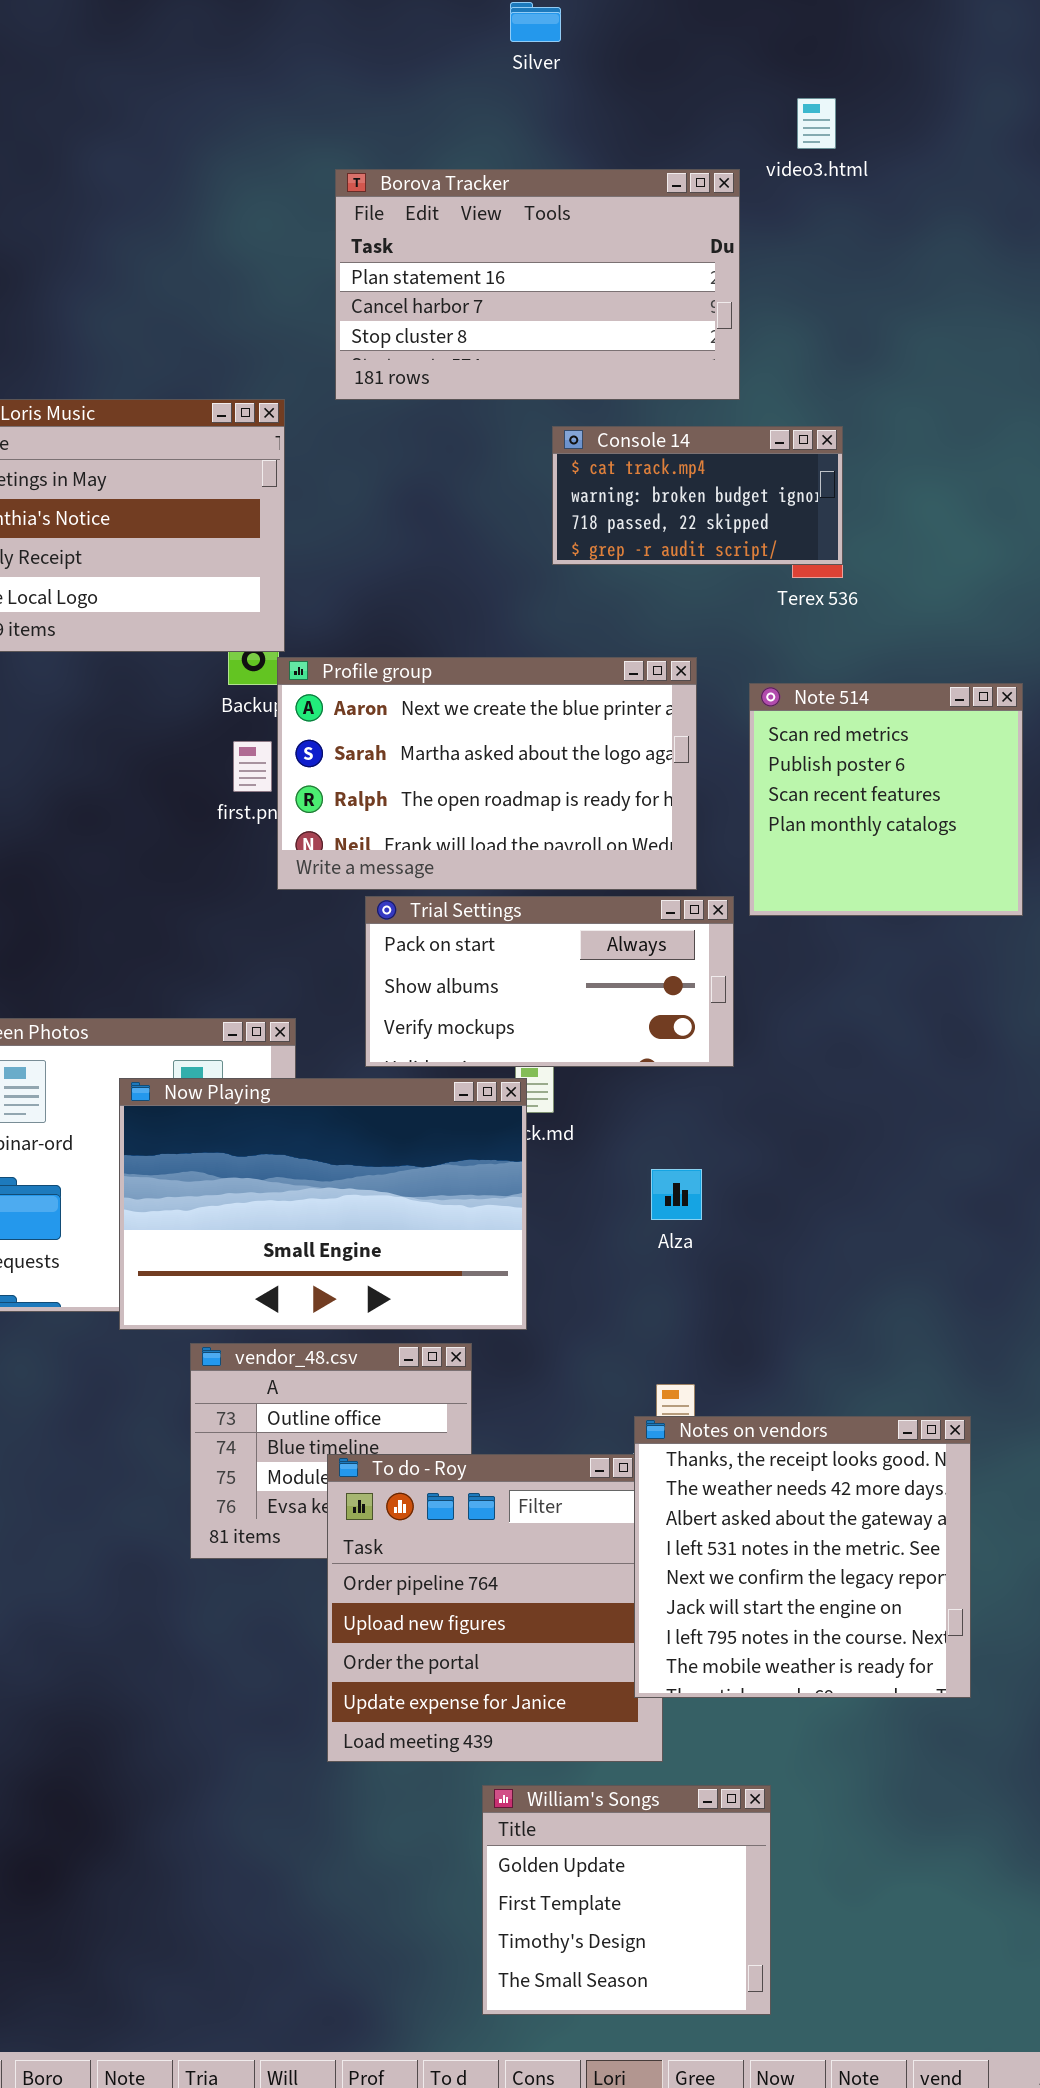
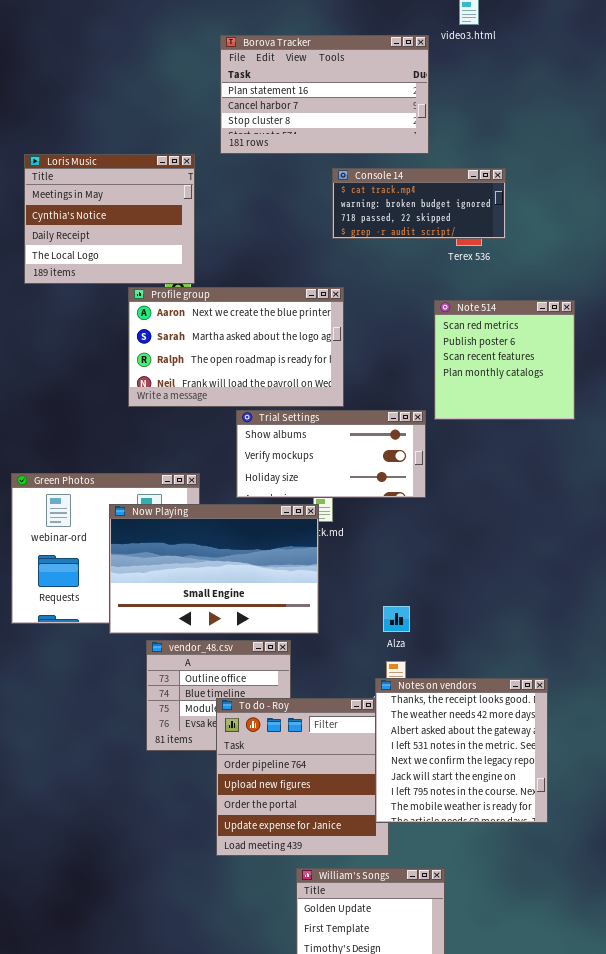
Console 14: [552,426,843,565] -> [332,168,506,239], resized
Profile group: [277,657,697,890] -> [128,287,344,407], moved
Trial Settings: [365,896,734,1067] -> [236,410,426,498], scrolled down 1 row
Alza: [651,1169,702,1220] -> [383,606,410,632], moved

